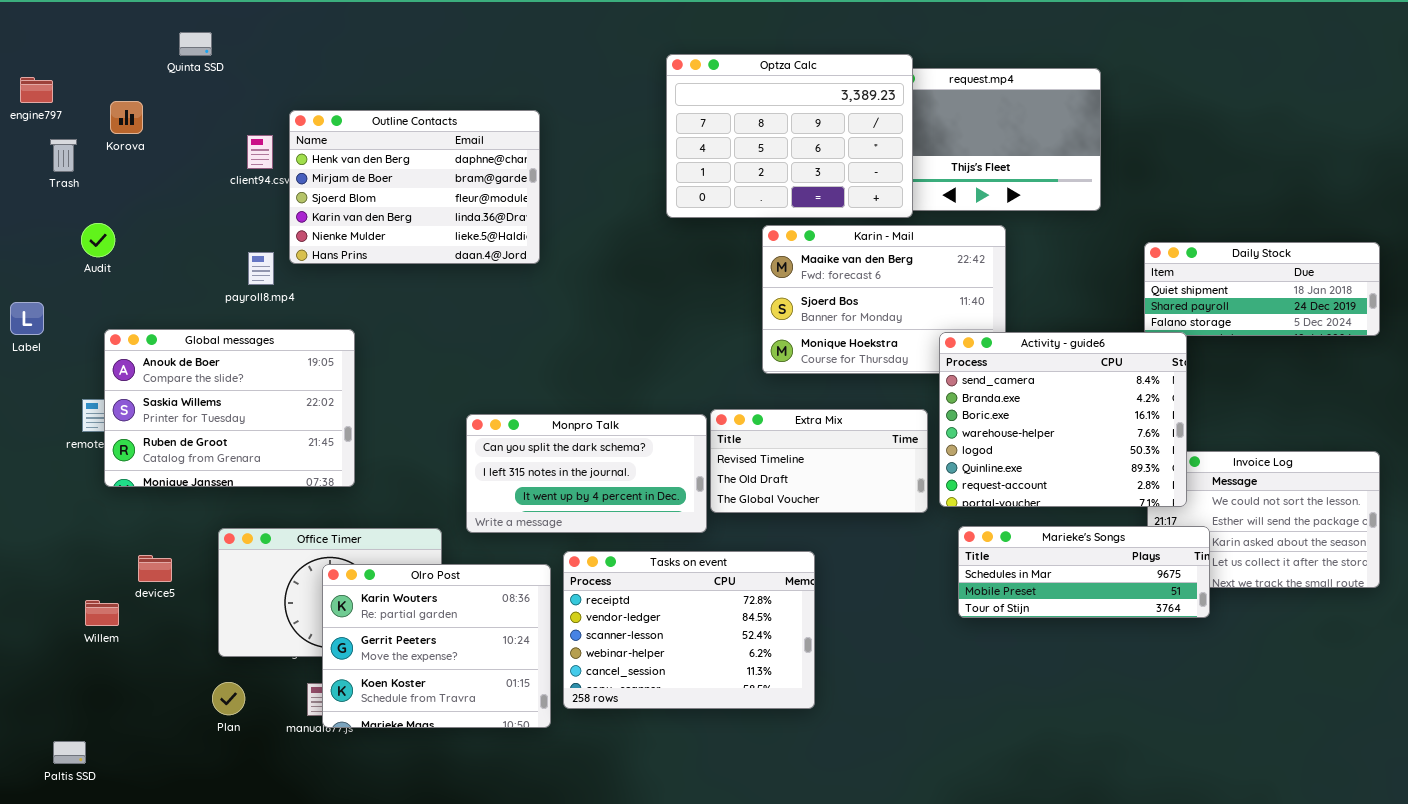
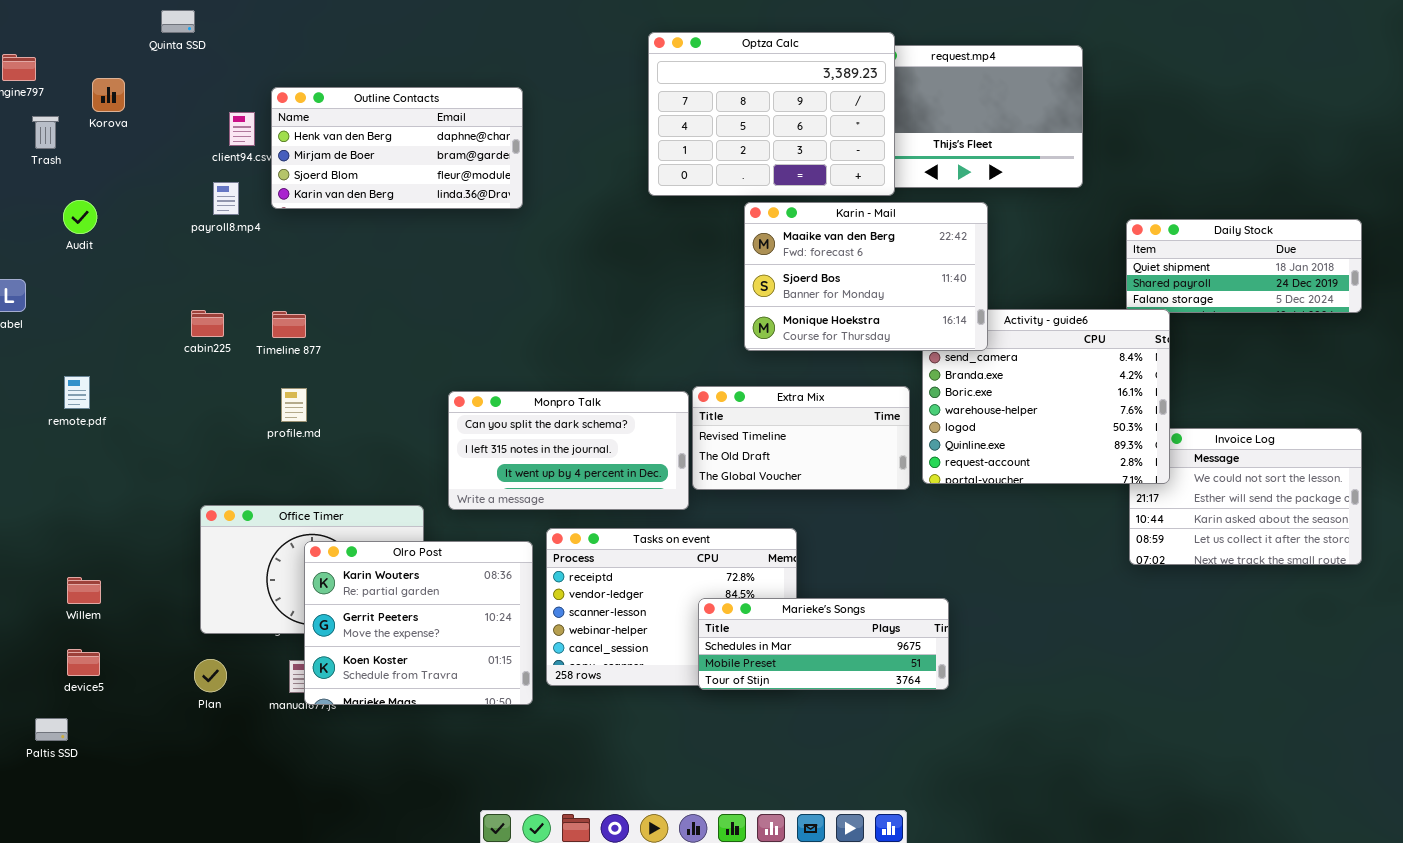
Outline Contacts: [289,110,540,264] -> [271,87,523,209], resized
Karin - Mail: [762,225,1006,374] -> [744,202,988,351], raised
payroll8.mp4: [248,252,274,285] -> [213,182,239,215], moved
Global messages: [104,329,355,487] -> none, closed
Marieke's Songs: [958,526,1210,618] -> [698,598,949,690], moved
device5: [138,555,172,582] -> [67,649,100,676], moved

